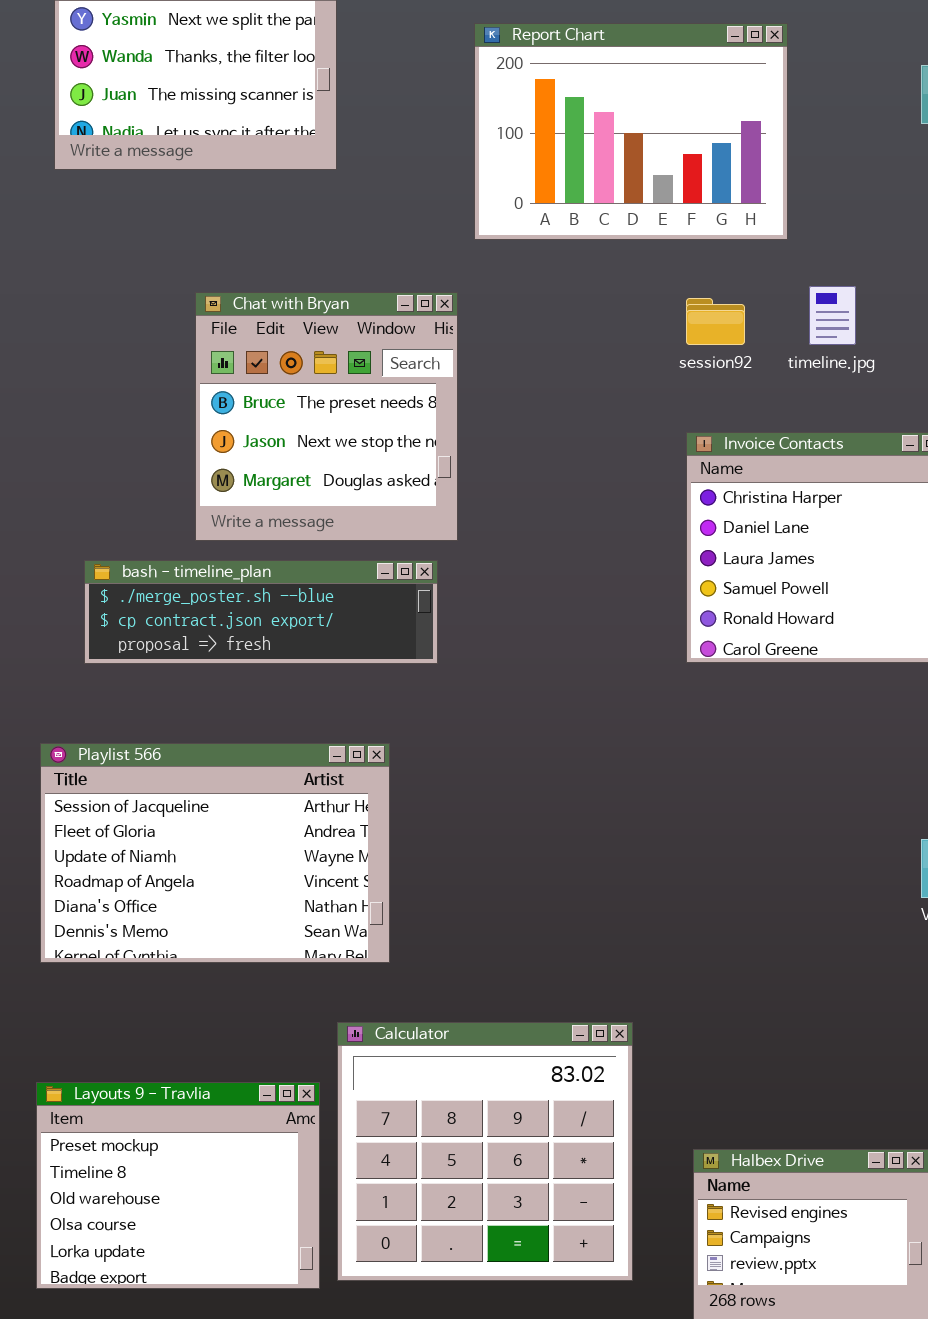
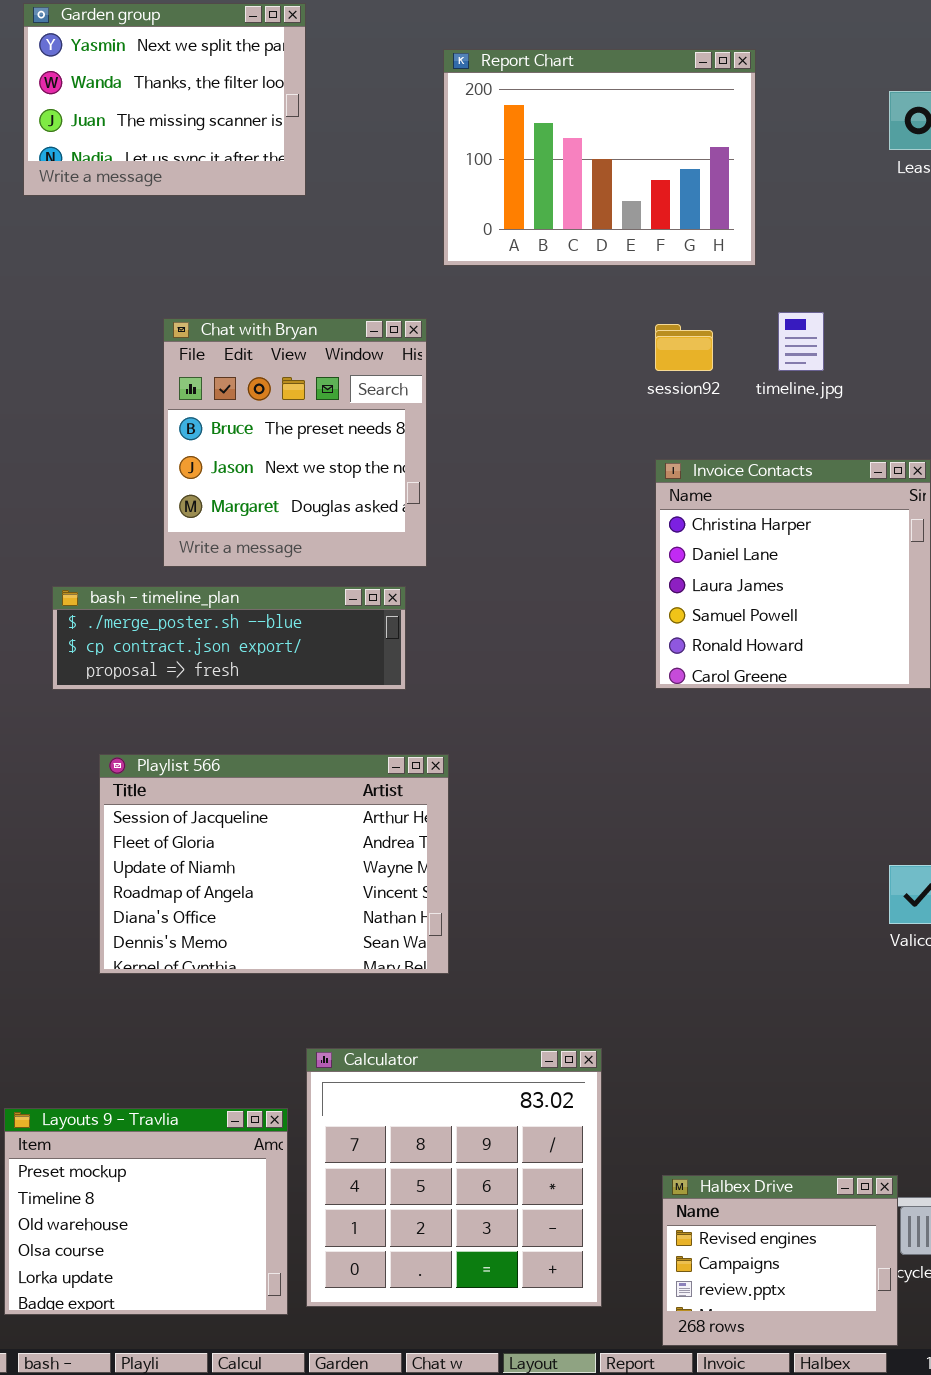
Playlist 566: [40,743,390,963] -> [99,754,449,974], moved

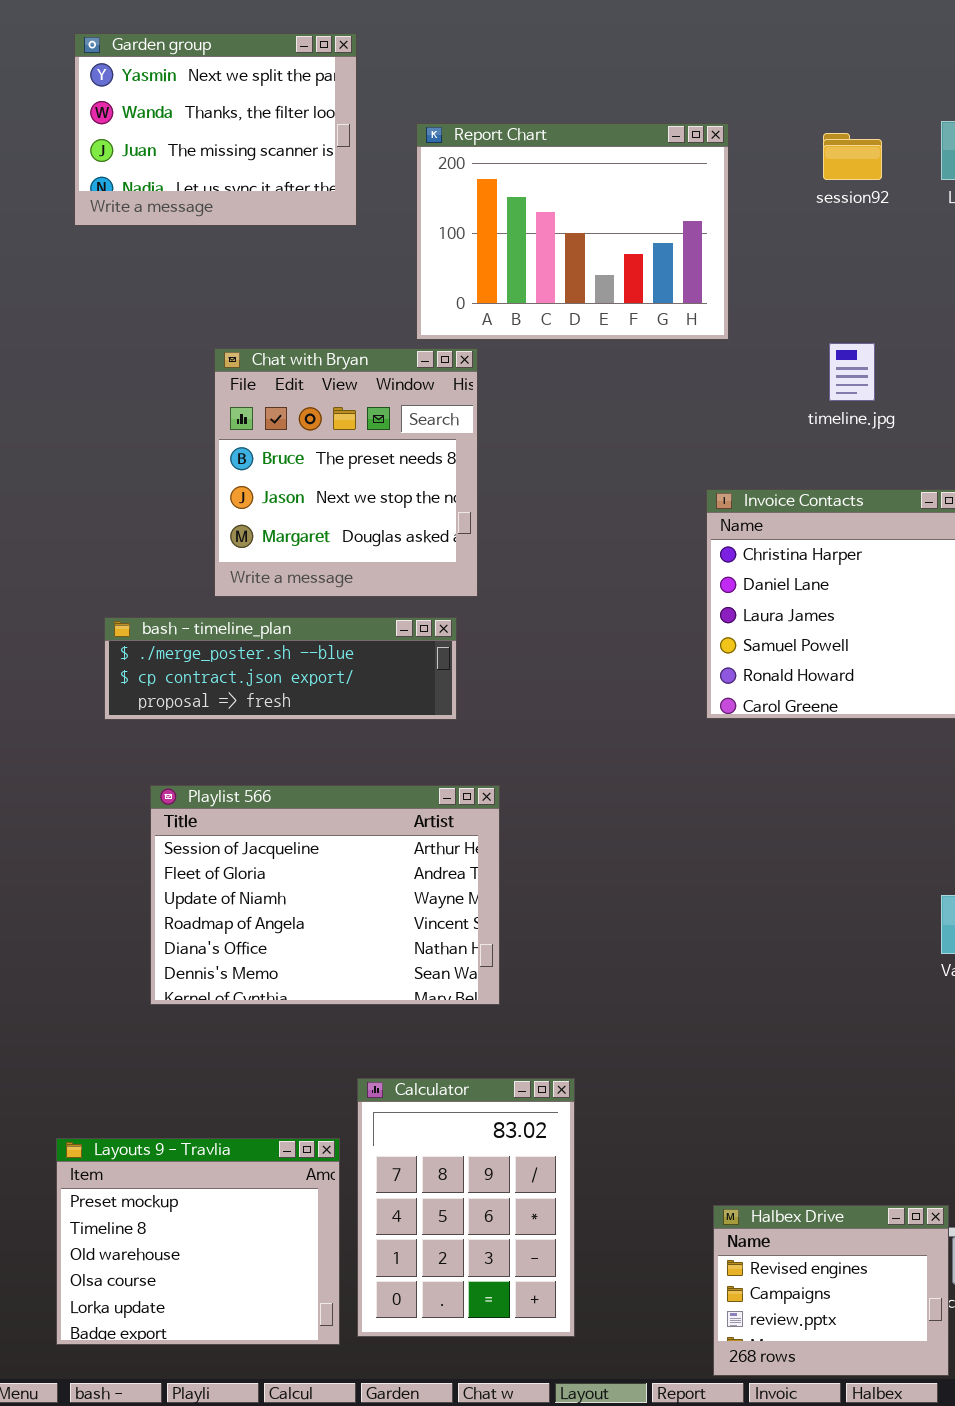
Report Chart: [443,49,756,266] -> [416,123,729,340], moved
session92: [655,324,713,371] -> [823,133,882,180], moved
Calculator: [306,1048,602,1307] -> [357,1078,575,1337], resized

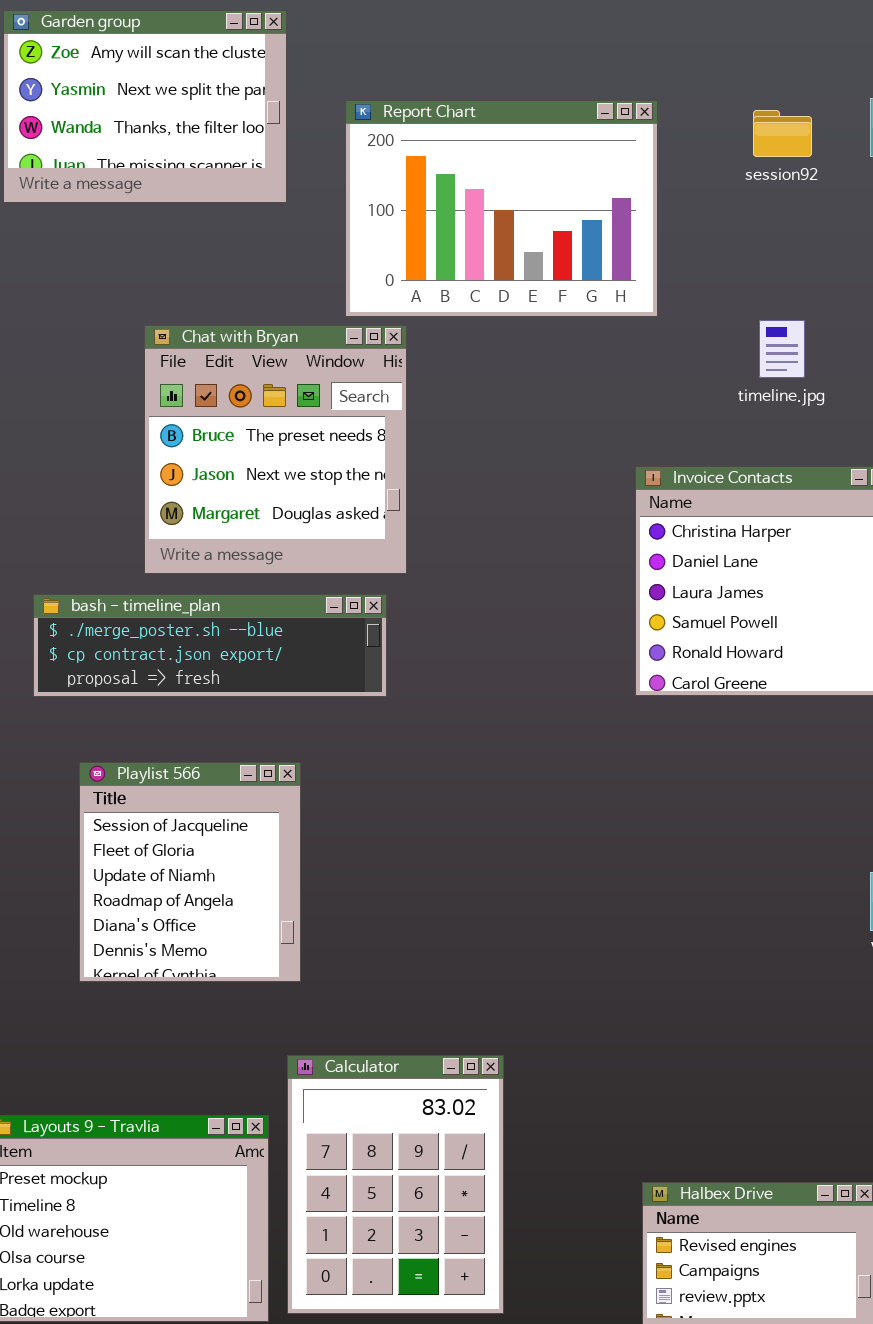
Garden group: [74,33,357,226] -> [3,10,287,203], scrolled up 1 row
Playlist 566: [150,785,500,1005] -> [79,762,301,982], resized

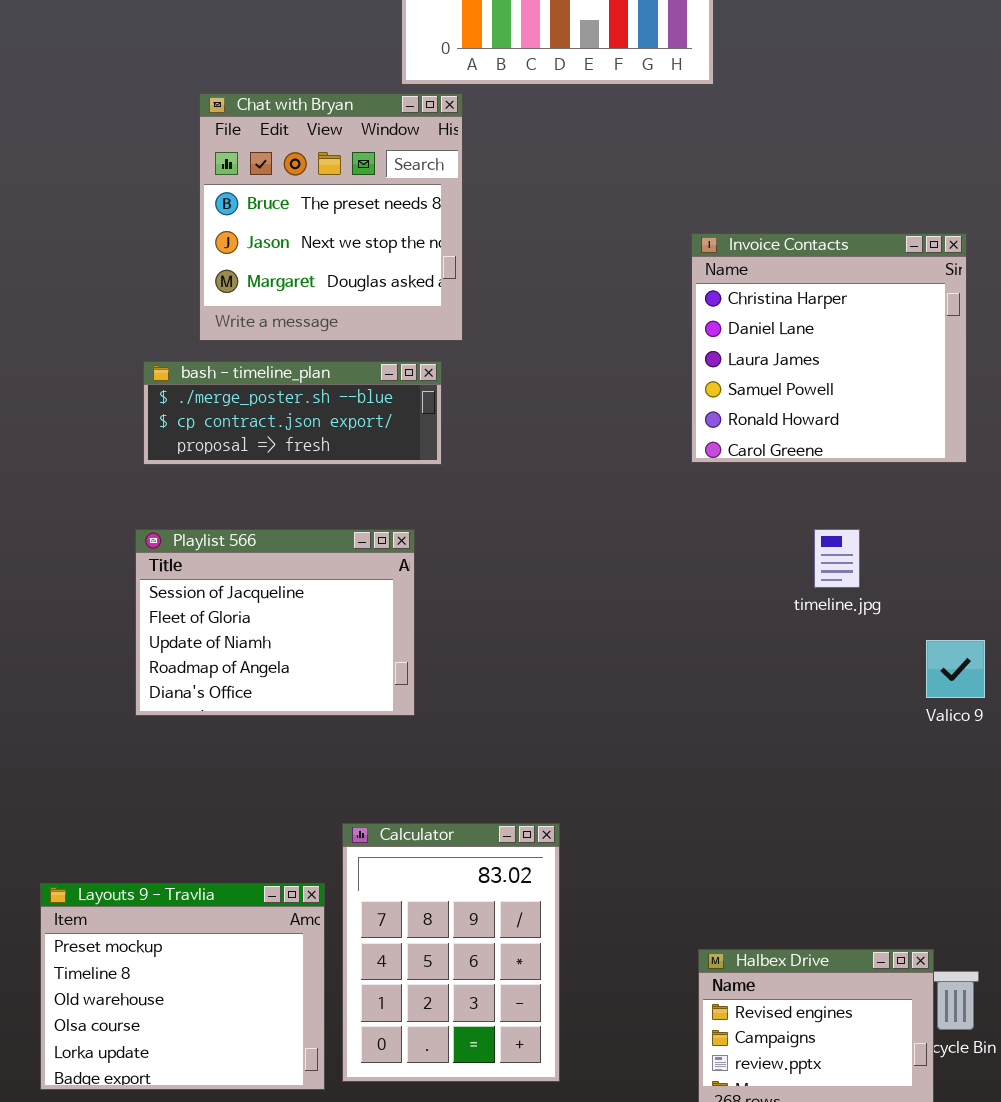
timeline.jpg: [759,320,805,378] -> [814,529,860,588], moved
bash - timeline_plan: [33,594,387,697] -> [143,361,442,465], resized
Playlist 566: [79,762,301,982] -> [135,529,415,716], resized

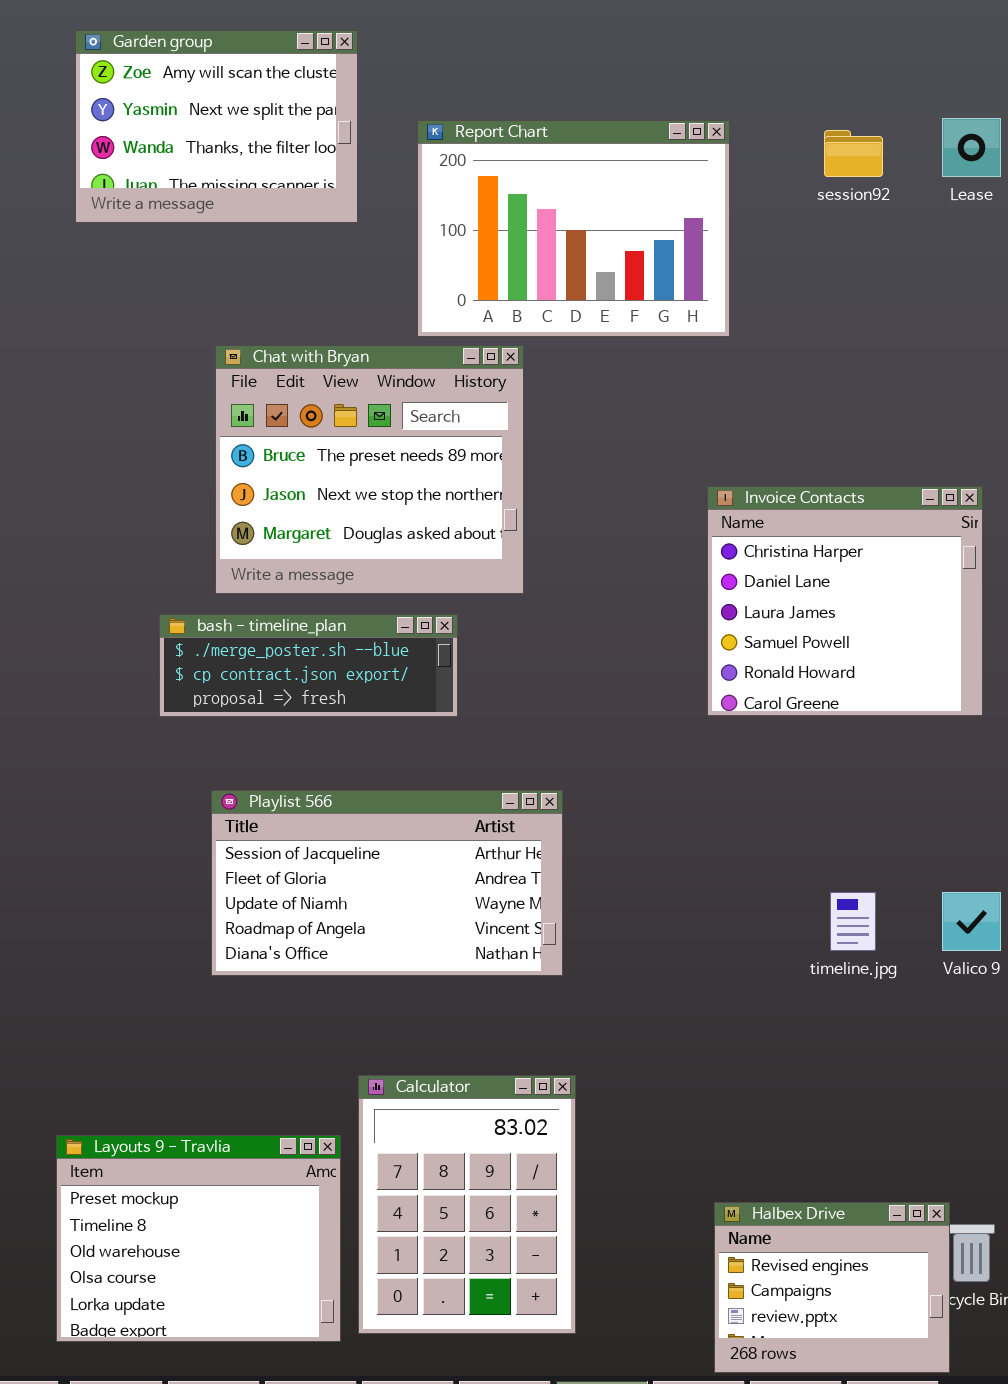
Chat with Bryan: [199,93,463,341] -> [215,345,524,594], resized
Playlist 566: [135,529,415,716] -> [211,790,563,976], moved, resized
timeline.jpg: [814,529,860,588] -> [830,892,876,951], moved

